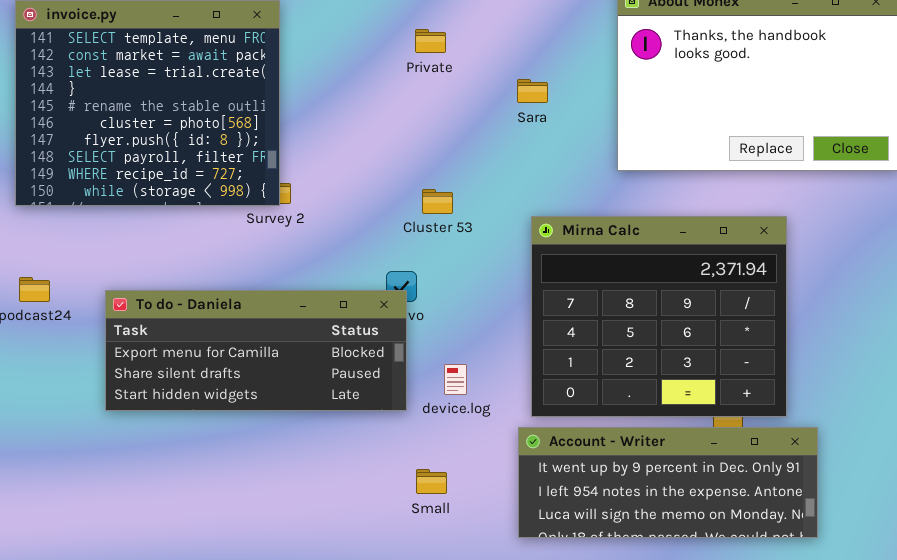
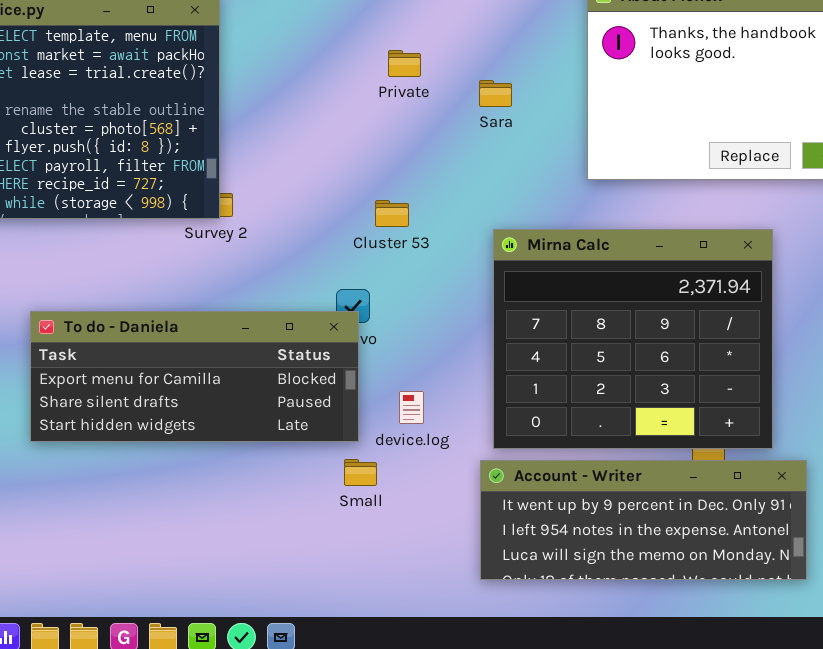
Private: [415,29,446,53] -> [388,50,421,77], moved
Small: [416,469,447,494] -> [344,459,377,486], moved

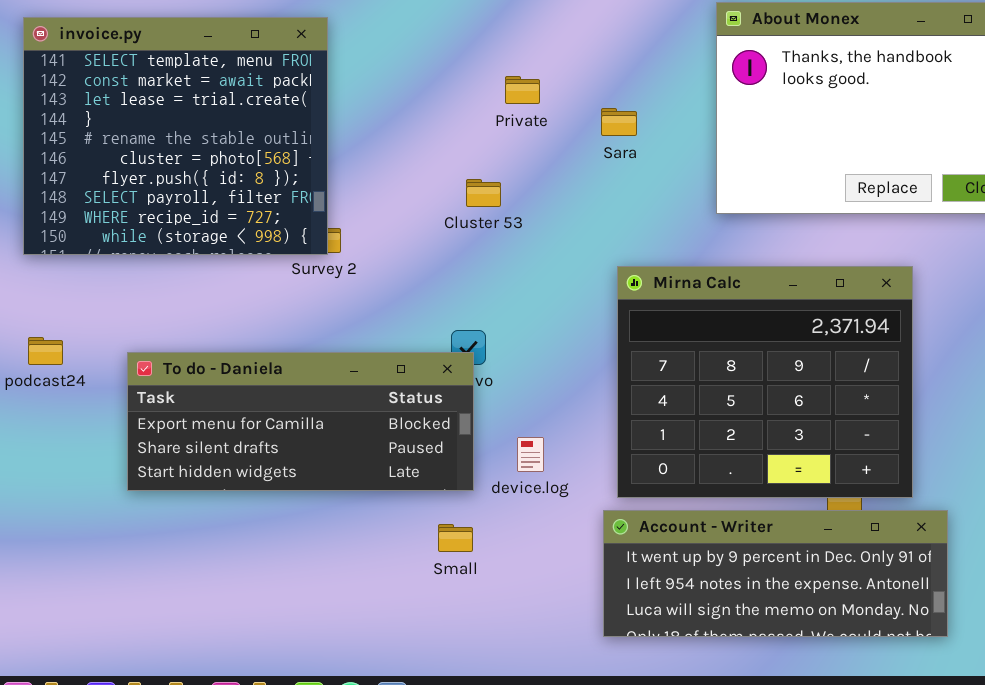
Cluster 53: [375,200,409,227] -> [466,179,501,207], moved
Small: [344,459,377,486] -> [438,524,473,552], moved

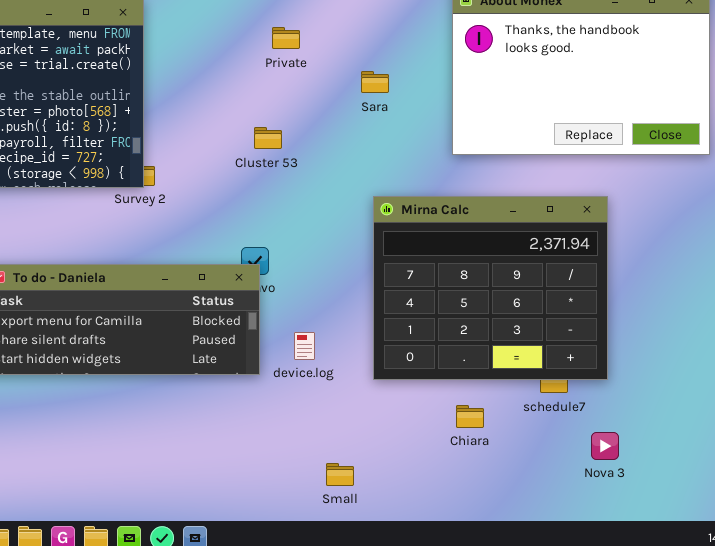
Private: [505,76,540,104] -> [272,27,300,49], moved
Account - Writer: [603,510,948,637] -> none, closed
Small: [438,524,473,552] -> [326,463,354,486], moved

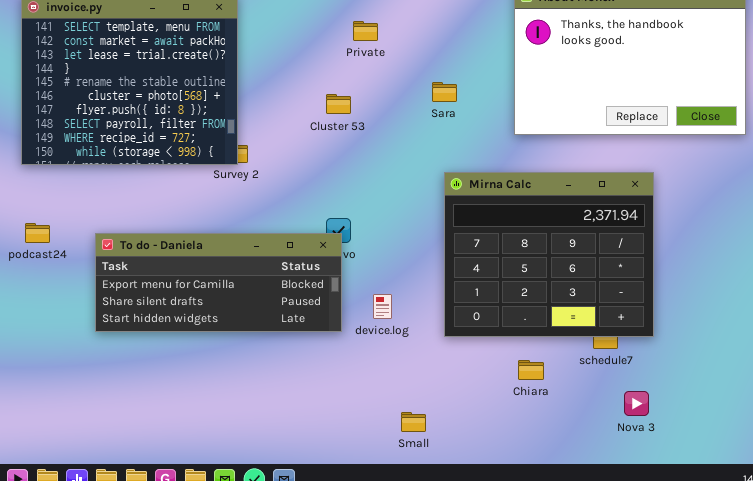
Sara: [361,71,389,93] -> [432,82,457,102], moved
Cluster 53: [254,127,282,149] -> [326,94,351,114], moved
Nova 3: [591,432,619,460] -> [624,391,649,416], moved

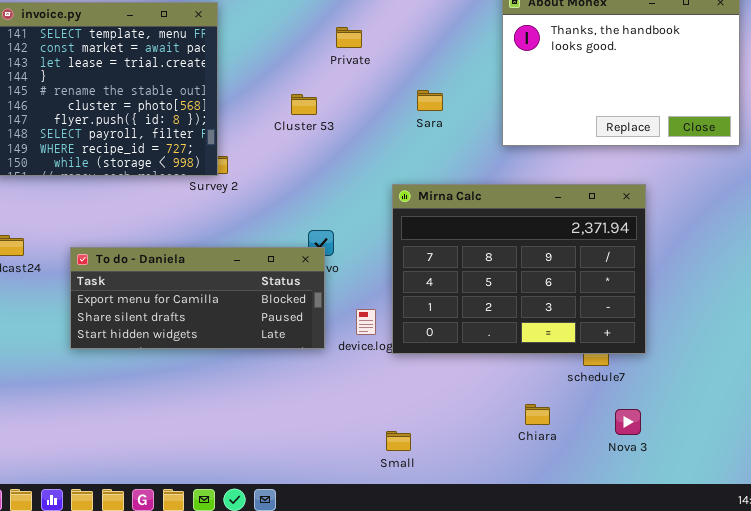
Cluster 53: [326,94,351,114] -> [291,94,317,115], moved
Mirna Calc: [444,172,654,337] -> [392,184,646,354], resized
Chiara: [518,360,544,380] -> [525,404,550,425], moved

